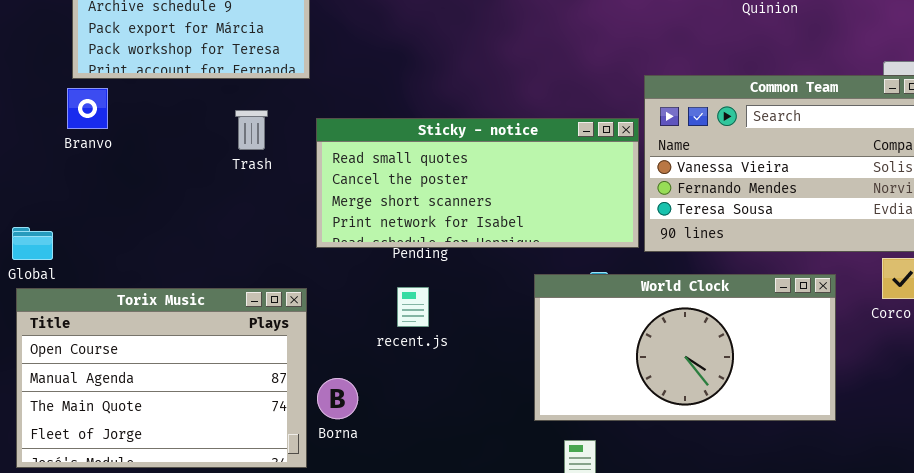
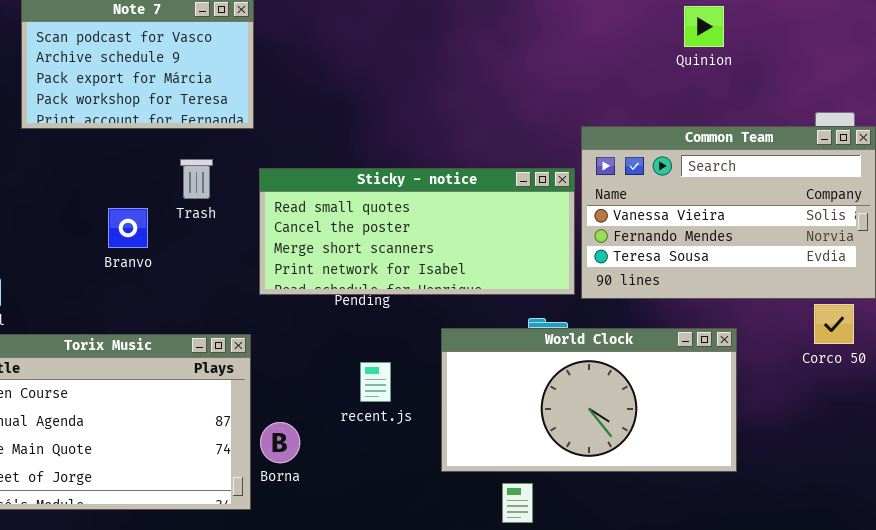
Branvo: [67,88,108,129] -> [108,208,148,248], moved
World Clock: [534,274,836,421] -> [441,328,737,472], moved
recent.js: [397,287,429,327] -> [360,362,391,402], moved

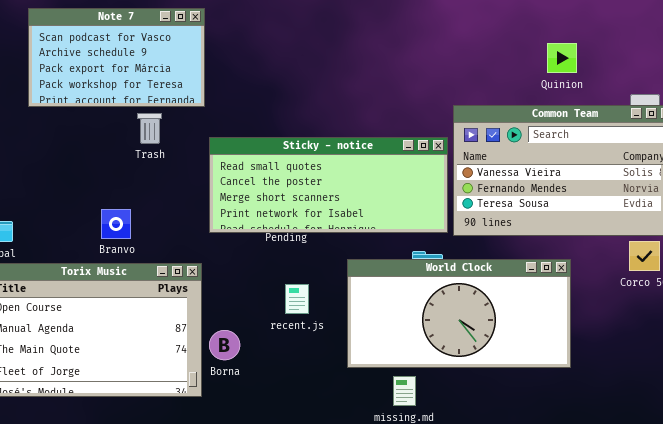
Quinion: [684,6,724,47] -> [547,43,577,73], moved
Trash: [180,159,213,199] -> [137,113,162,144], moved
Branvo: [108,208,148,248] -> [101,209,131,239], moved

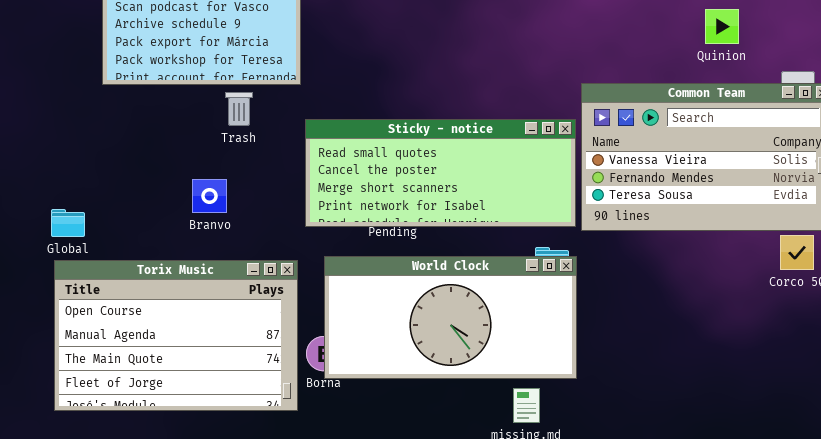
Quinion: [547,43,577,73] -> [705,9,739,44], moved
Branvo: [101,209,131,239] -> [192,179,227,213], moved
World Clock: [347,259,571,368] -> [324,256,577,379], moved

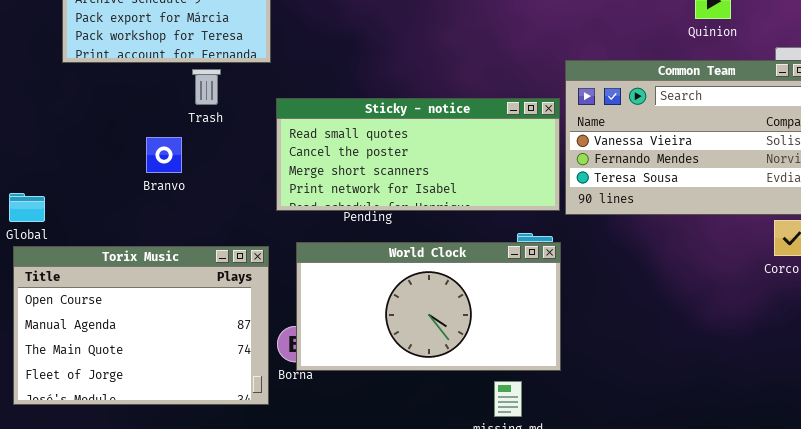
Branvo: [192,179,227,213] -> [146,137,182,173], moved

